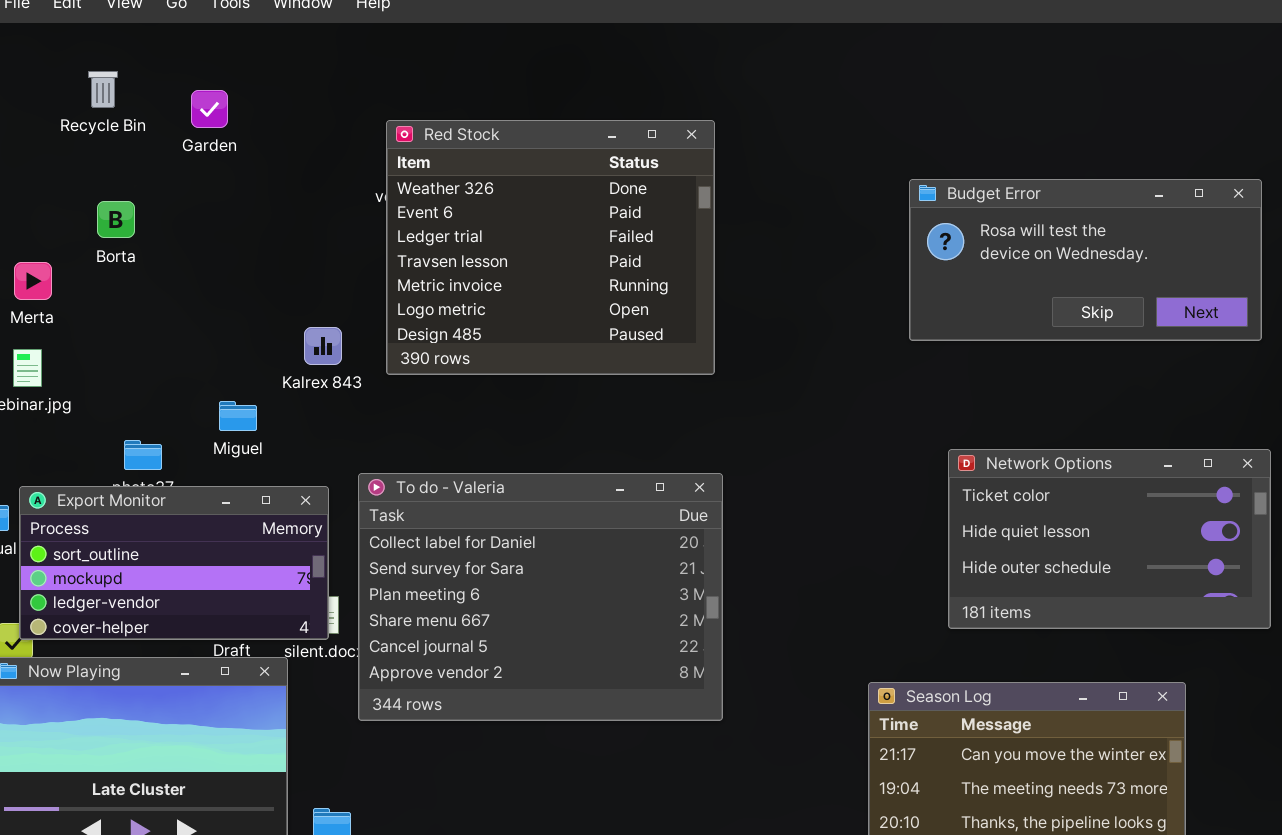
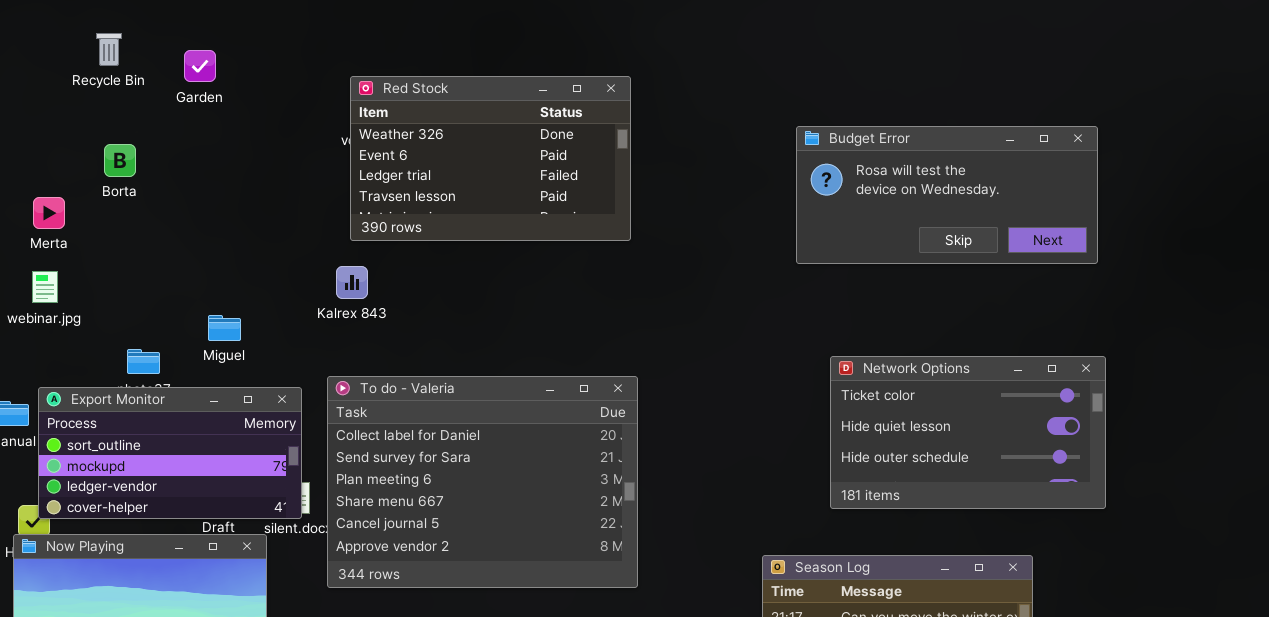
Red Stock: [386,120,715,375] -> [350,76,631,241], resized
Kalrex 843: [304,327,342,365] -> [336,266,368,299], moved

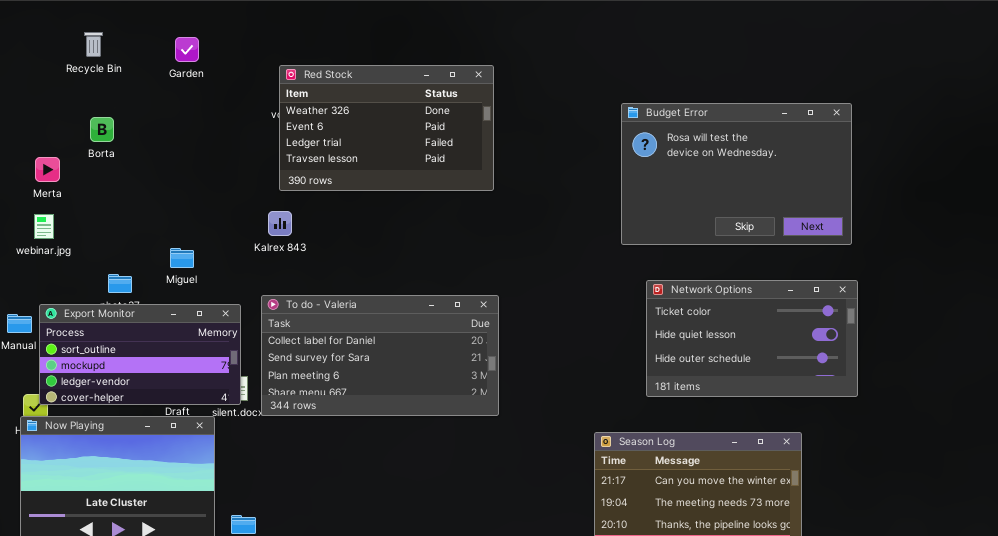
Garden: [184,50,216,82] -> [175,37,199,62], moved
Budget Error: [796,126,1098,264] -> [621,103,852,245], resized
To do - Valeria: [327,376,638,588] -> [261,295,499,416], resized

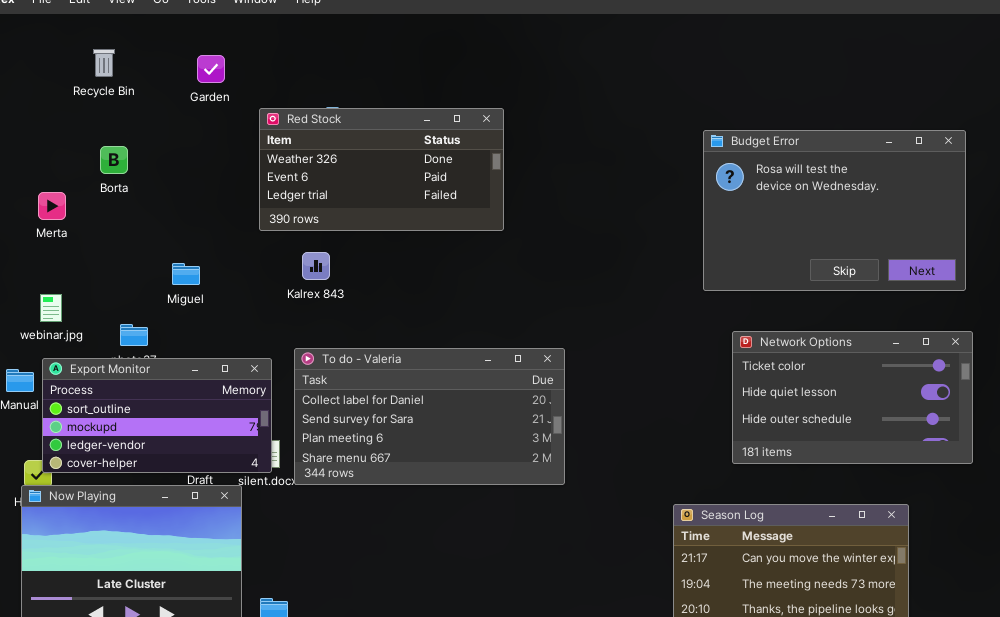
Red Stock: [279,65,494,191] -> [259,108,504,231], moved, resized
webinar.jpg: [34,214,54,239] -> [40,294,62,322], moved
Miguel: [170,248,194,268] -> [172,263,200,285], moved

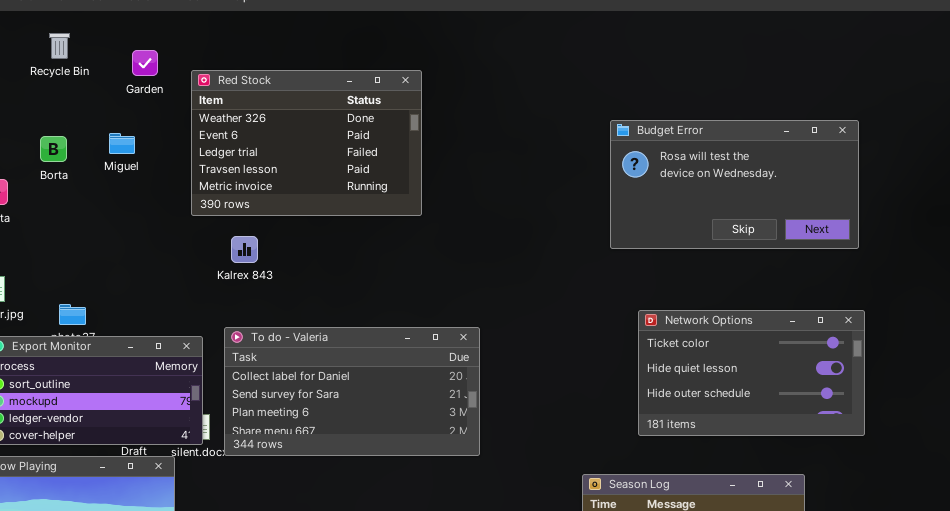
Recycle Bin: [93,49,115,77] -> [49,33,70,59], moved
Red Stock: [259,108,504,231] -> [191,70,422,216], resized
Budget Error: [703,130,966,291] -> [610,120,859,249], resized
Miguel: [172,263,200,285] -> [109,133,135,154], moved

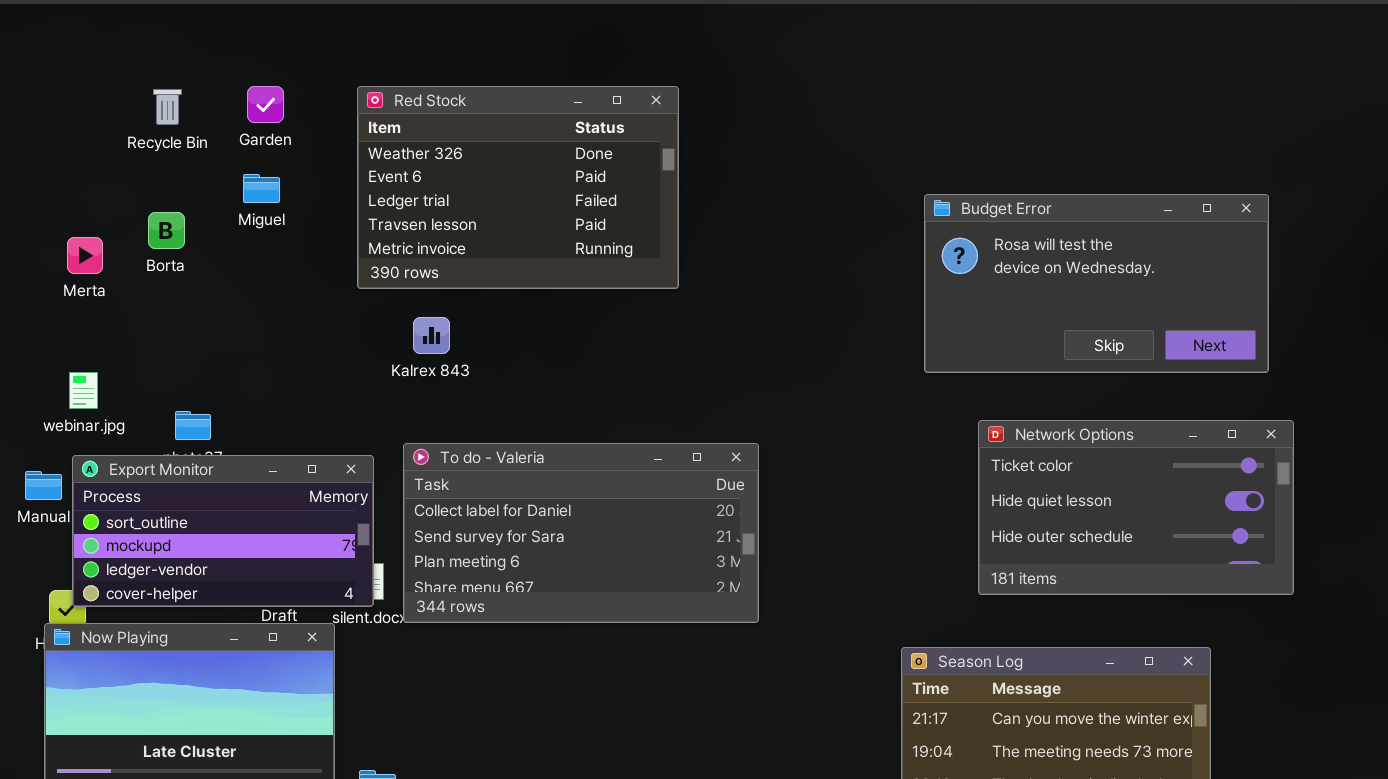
Recycle Bin: [49,33,70,59] -> [153,89,182,125], moved
Garden: [132,50,158,76] -> [247,86,284,123], moved
Budget Error: [610,120,859,249] -> [924,194,1269,373], moved
Borta: [40,136,67,162] -> [148,212,185,249], moved

